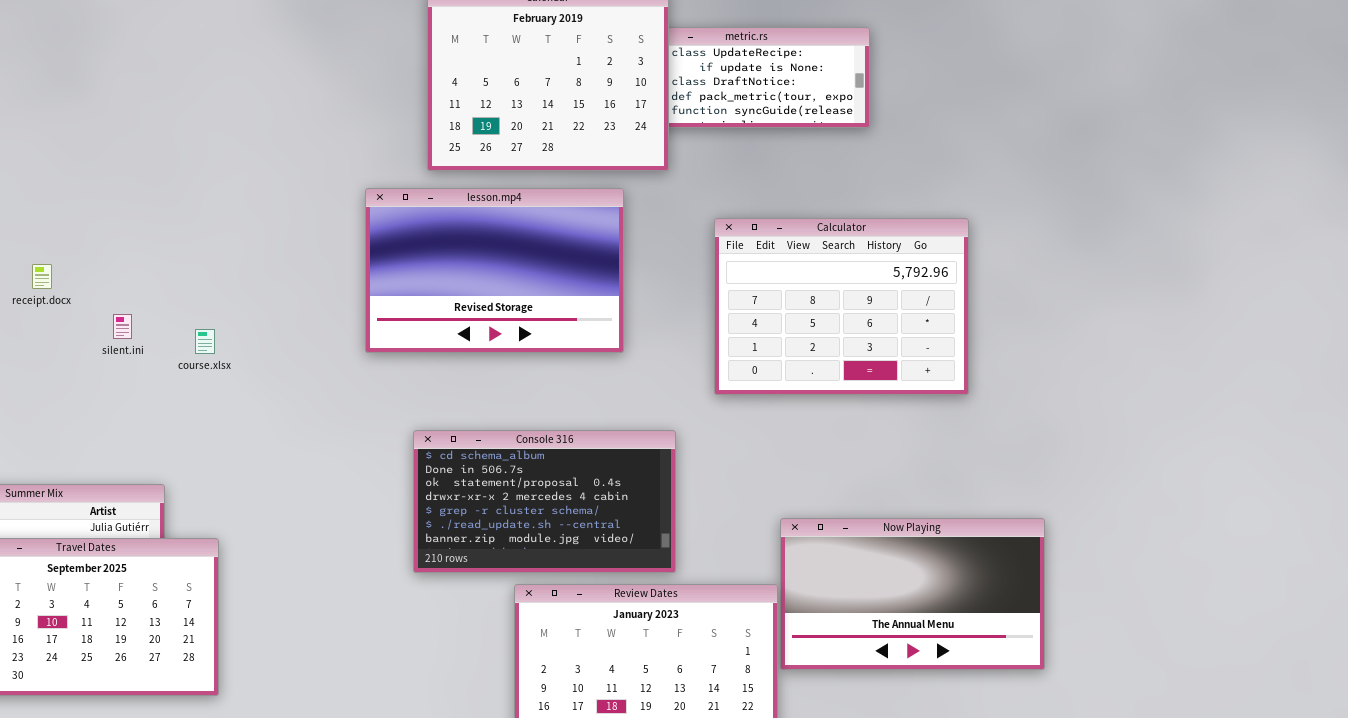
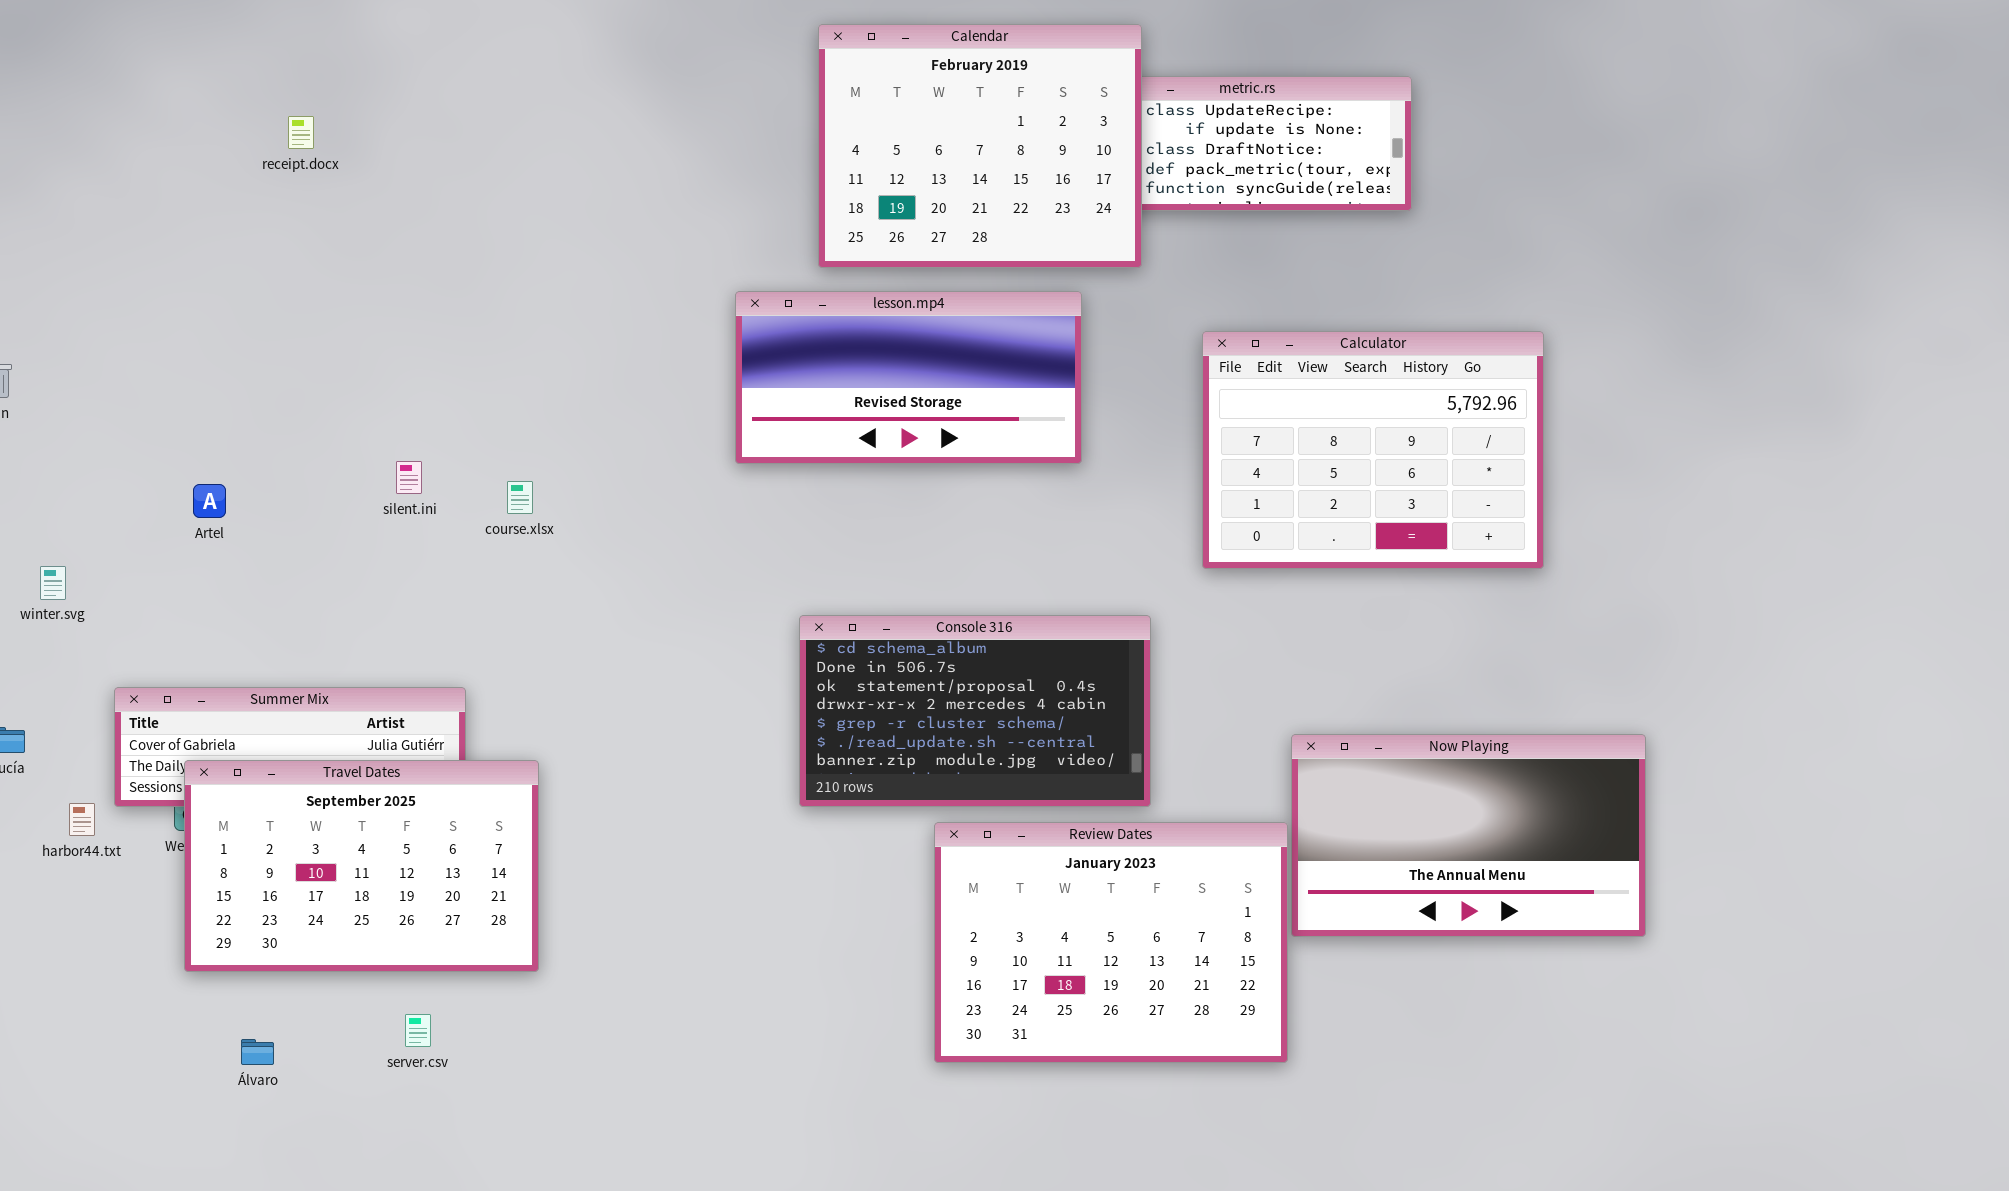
lesson.mp4: [365,188,624,353] -> [735,291,1082,464], resized
receipt.docx: [32,264,52,289] -> [288,116,314,149], moved

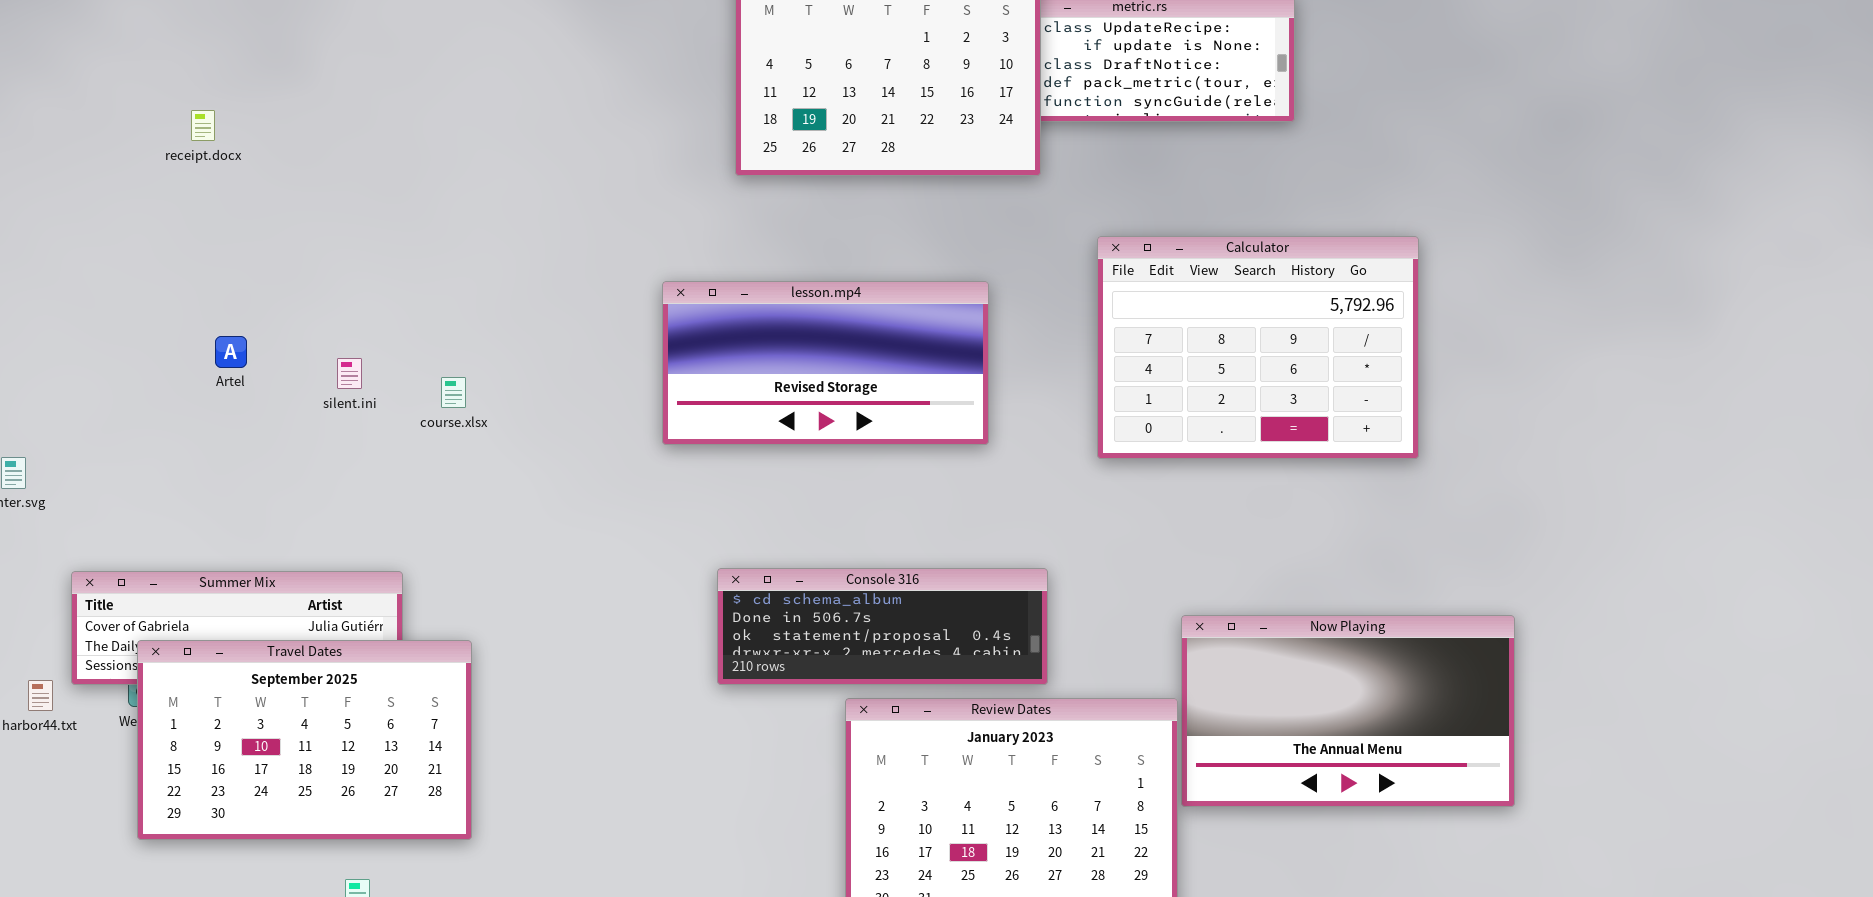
receipt.docx: [288,116,314,149] -> [191,110,215,141], moved
lesson.mp4: [735,291,1082,464] -> [662,281,989,445], moved
Artel: [193,484,226,518] -> [215,336,247,368], moved
Console 316: [799,615,1151,807] -> [717,568,1048,685], resized

